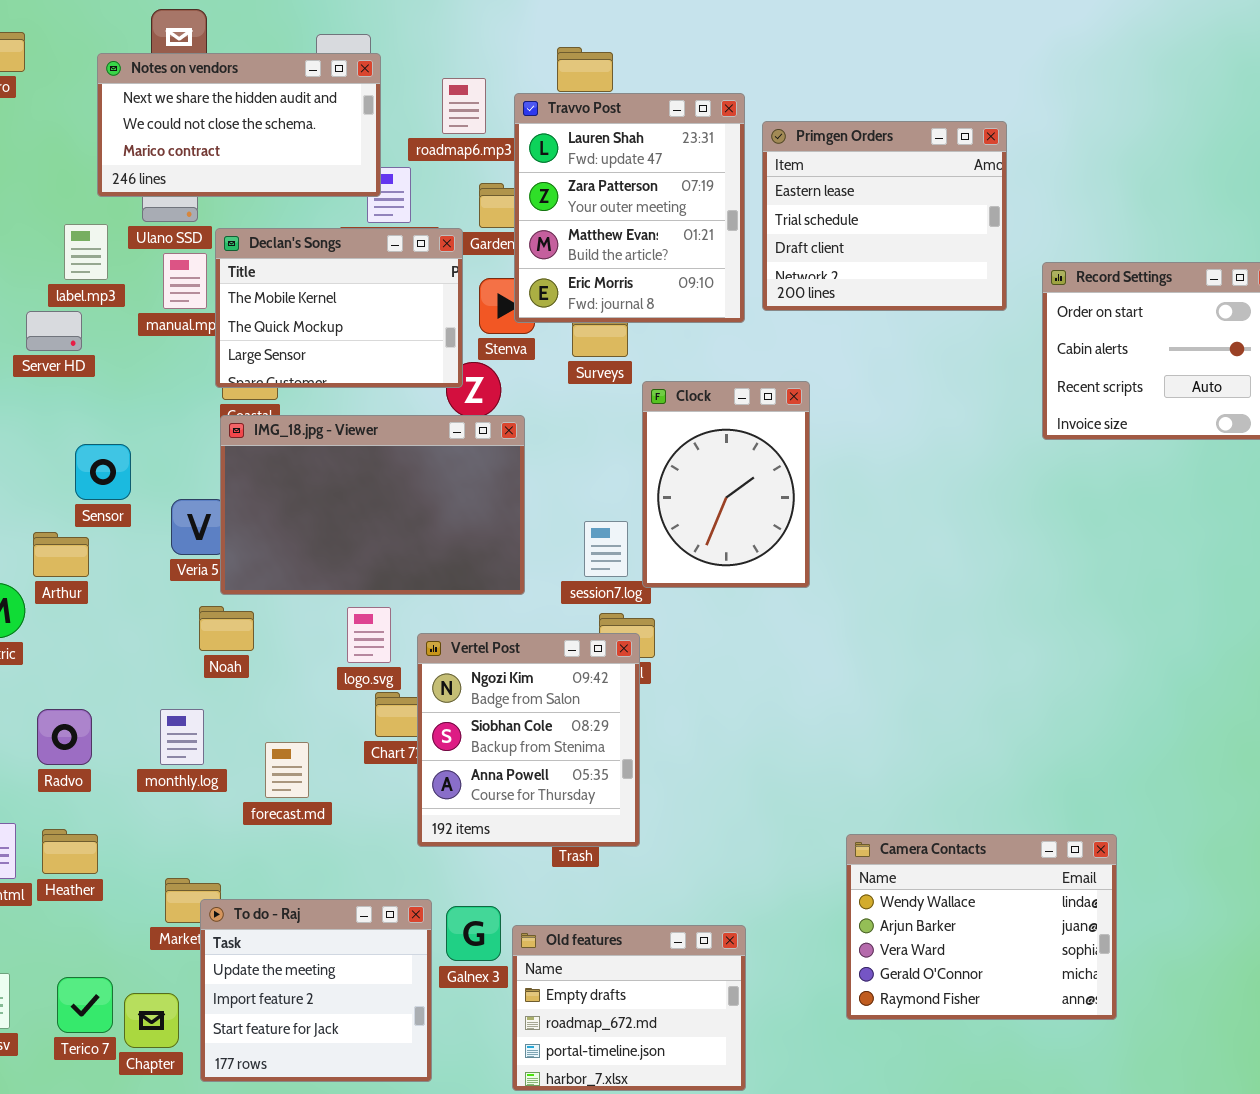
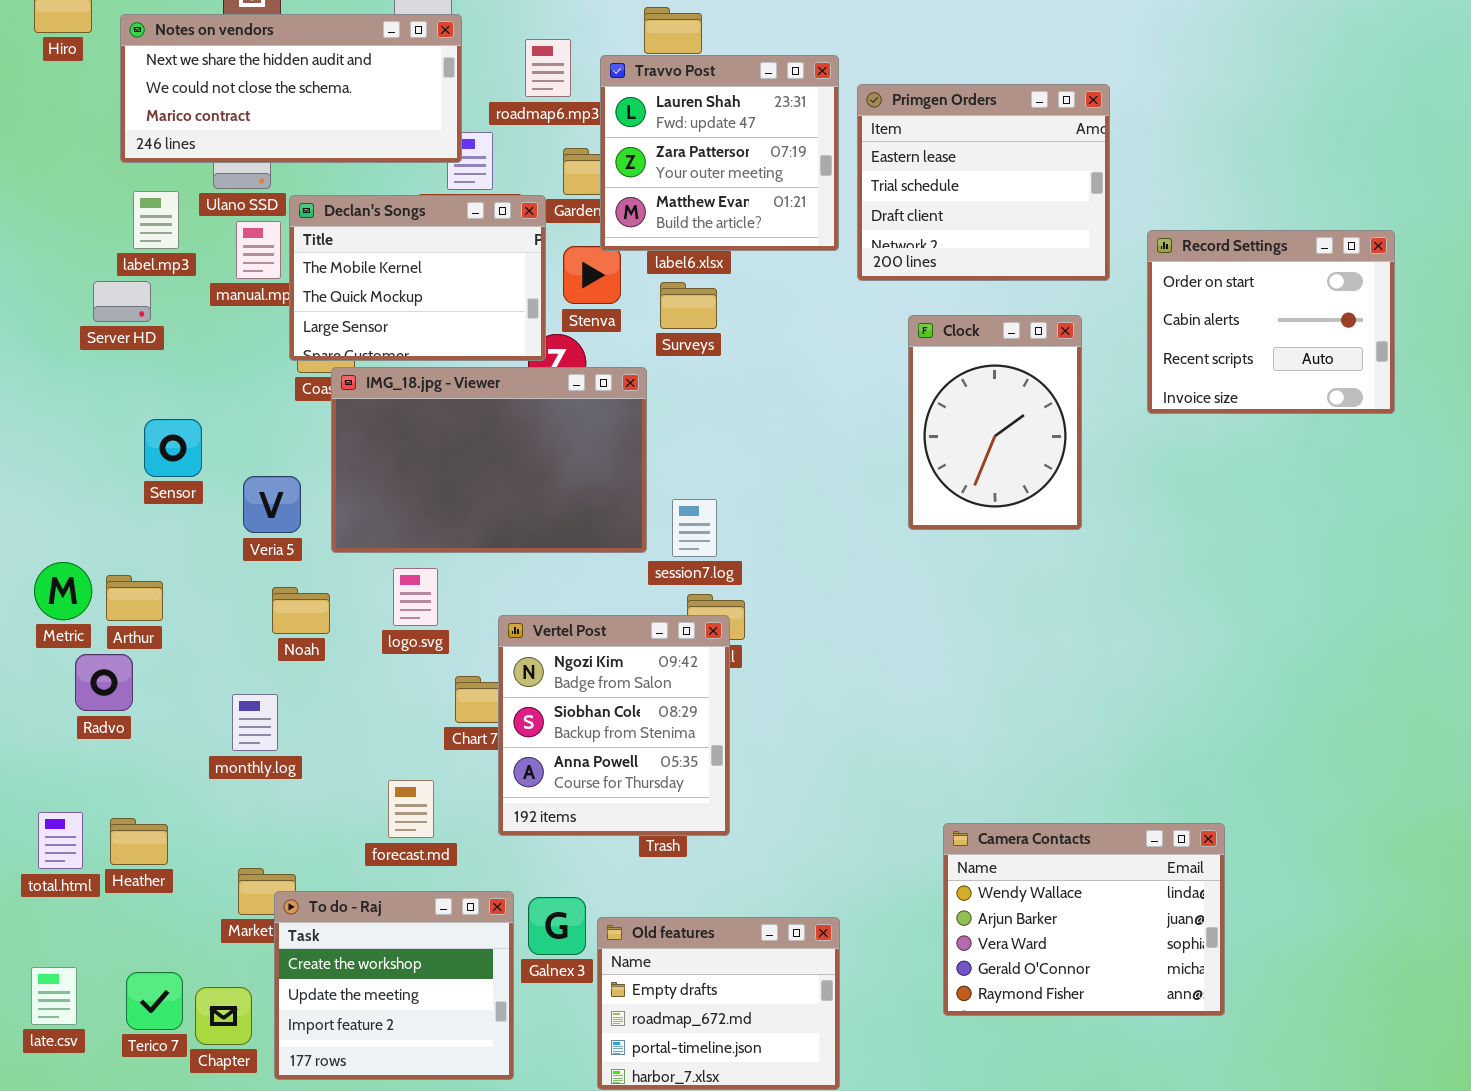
Notes on vendors: [97,53,381,197] -> [120,14,462,163], resized
Travvo Post: [514,93,745,323] -> [600,55,839,251], resized
Clock: [642,381,810,588] -> [908,315,1082,530], moved
IMG_18.jpg - Viewer: [220,415,525,595] -> [331,367,647,553], moved
Arthur: [33,532,89,577] -> [106,575,163,621], moved
logo.svg: [347,607,391,663] -> [393,568,438,626], moved
Radvo: [37,709,92,765] -> [75,654,133,711], moved
forecast.md: [265,742,309,798] -> [388,780,434,838], moved
To do - Raj: [200,899,432,1082] -> [274,891,514,1080], scrolled up 1 row

